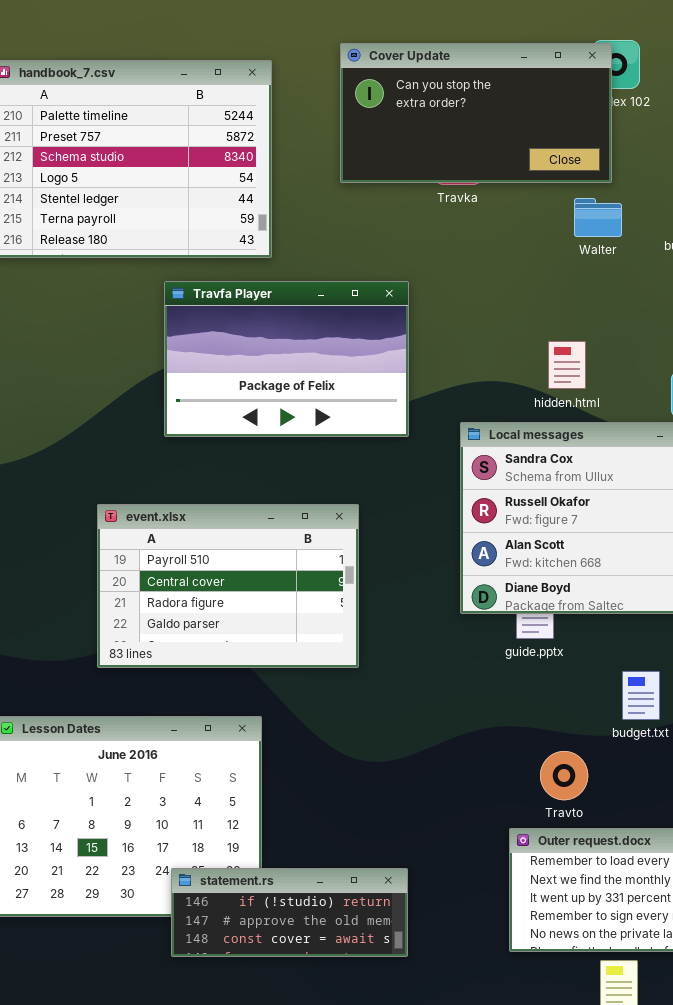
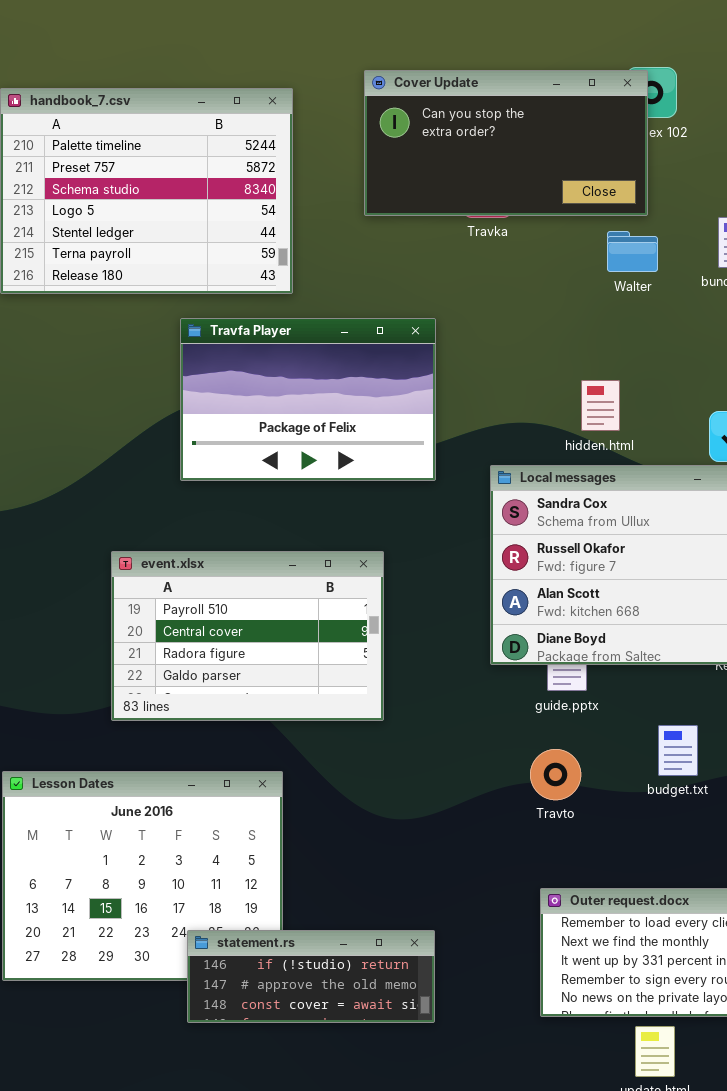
Travto: [540,751,588,800] -> [530,749,581,800], moved

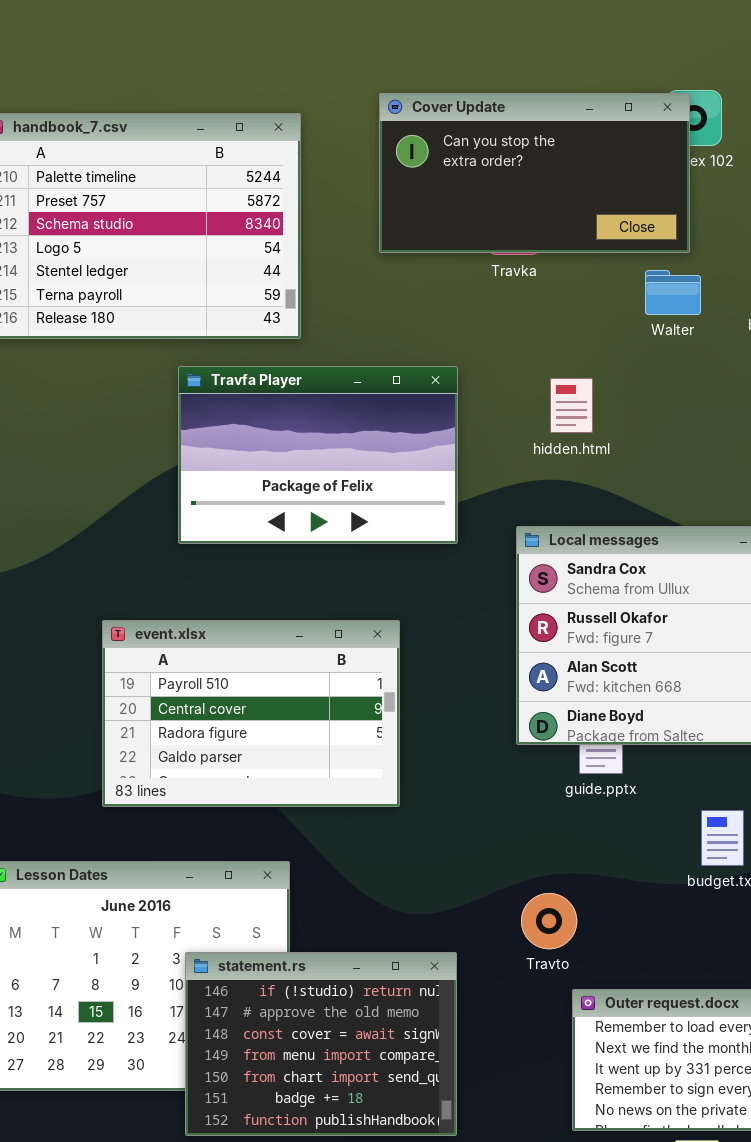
hidden.html: [581,380,620,431] -> [550,378,593,433], moved
Travto: [530,749,581,800] -> [521,893,577,949], moved
statement.rs: [187,930,435,1023] -> [185,952,457,1136], resized

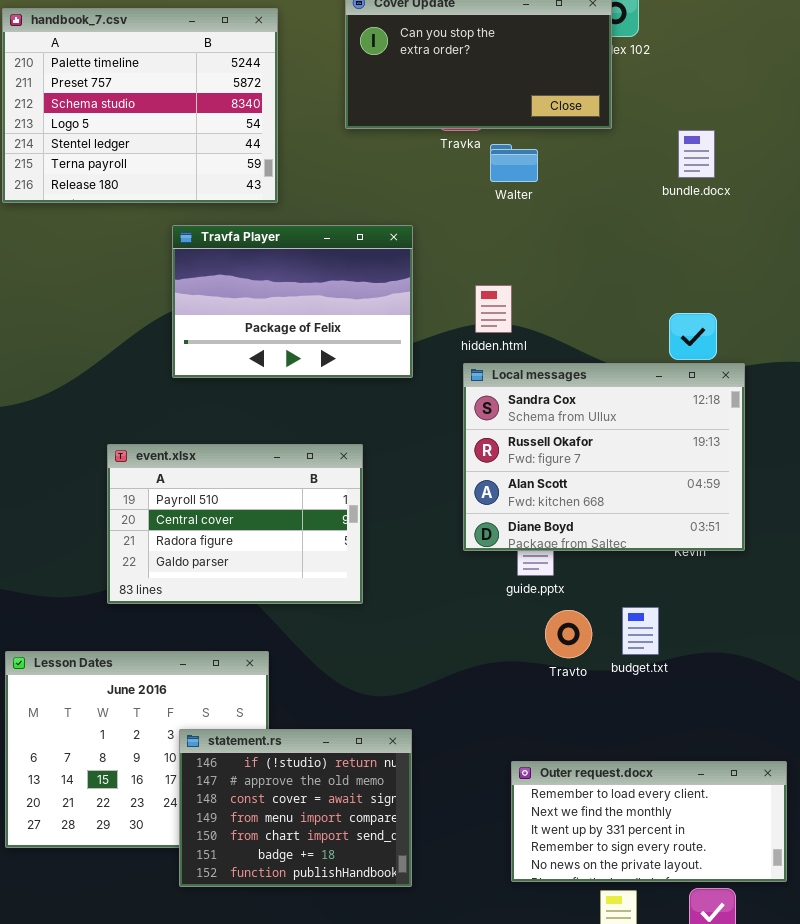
Walter: [645,270,701,315] -> [490,144,538,182], moved
hidden.html: [550,378,593,433] -> [475,285,512,333], moved
Travto: [521,893,577,949] -> [545,610,592,658], moved

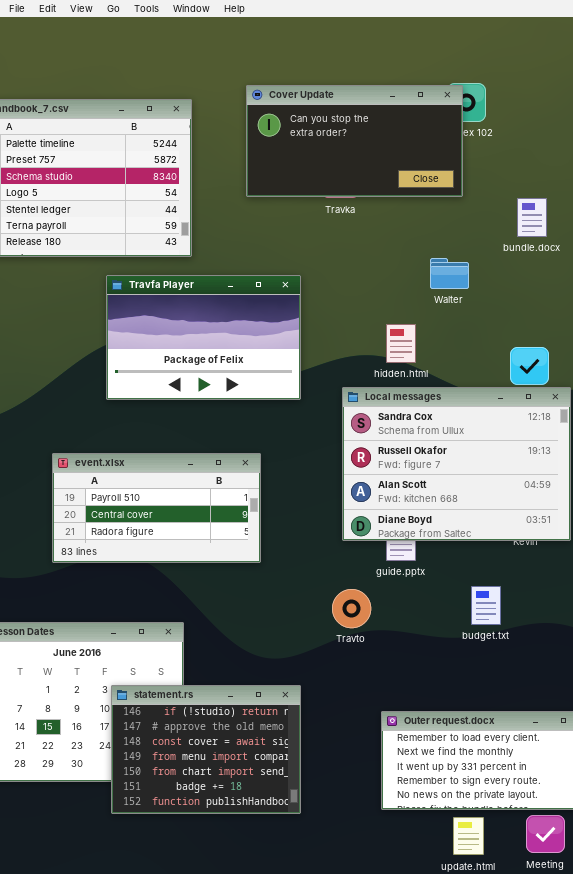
Walter: [490,144,538,182] -> [430,258,469,289], moved
hidden.html: [475,285,512,333] -> [386,324,416,363], moved
event.xlsx: [107,444,363,604] -> [52,453,261,563], resized
Travto: [545,610,592,658] -> [332,589,371,628], moved

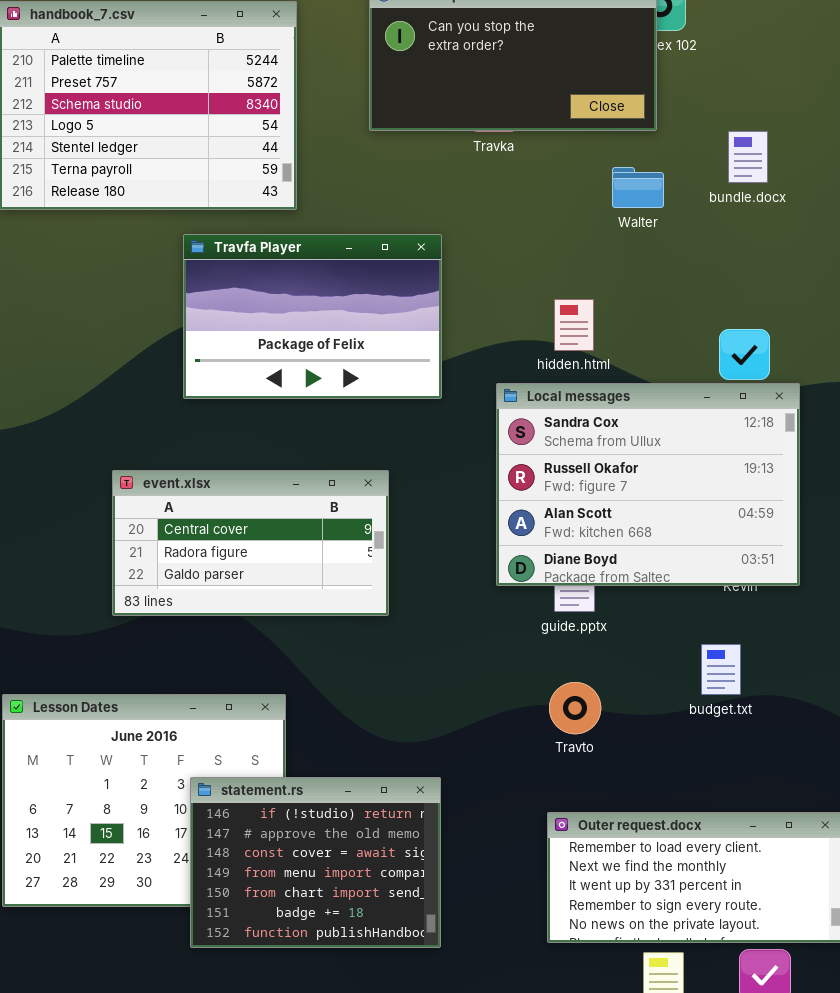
Walter: [430,258,469,289] -> [612,167,664,208], moved
event.xlsx: [52,453,261,563] -> [112,470,389,616], scrolled down 1 row
budget.txt: [471,586,501,625] -> [701,644,741,695], moved
Travto: [332,589,371,628] -> [549,682,601,734], moved

